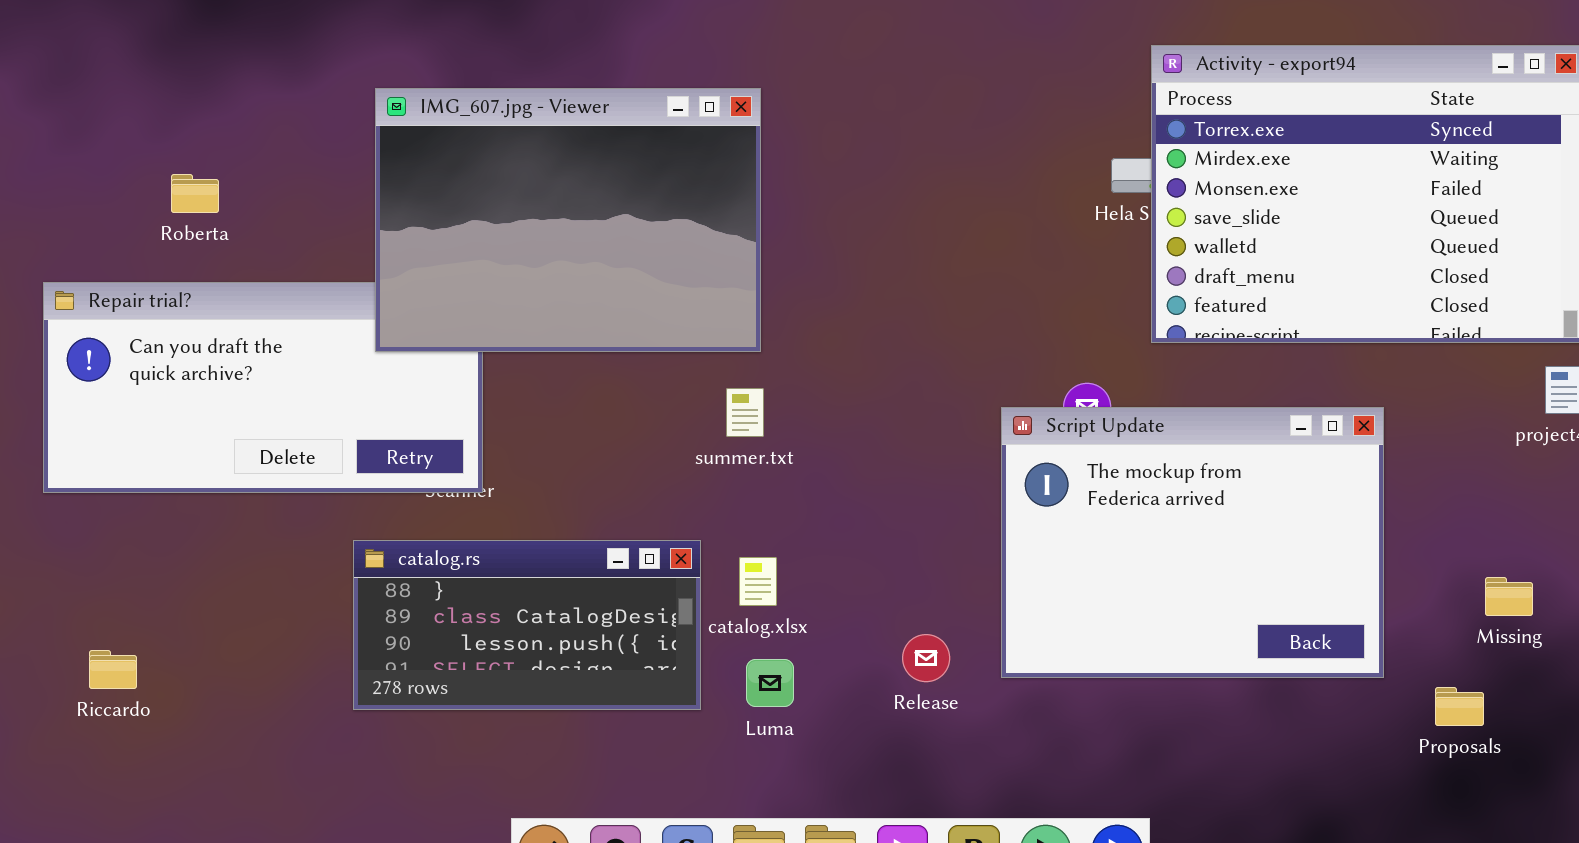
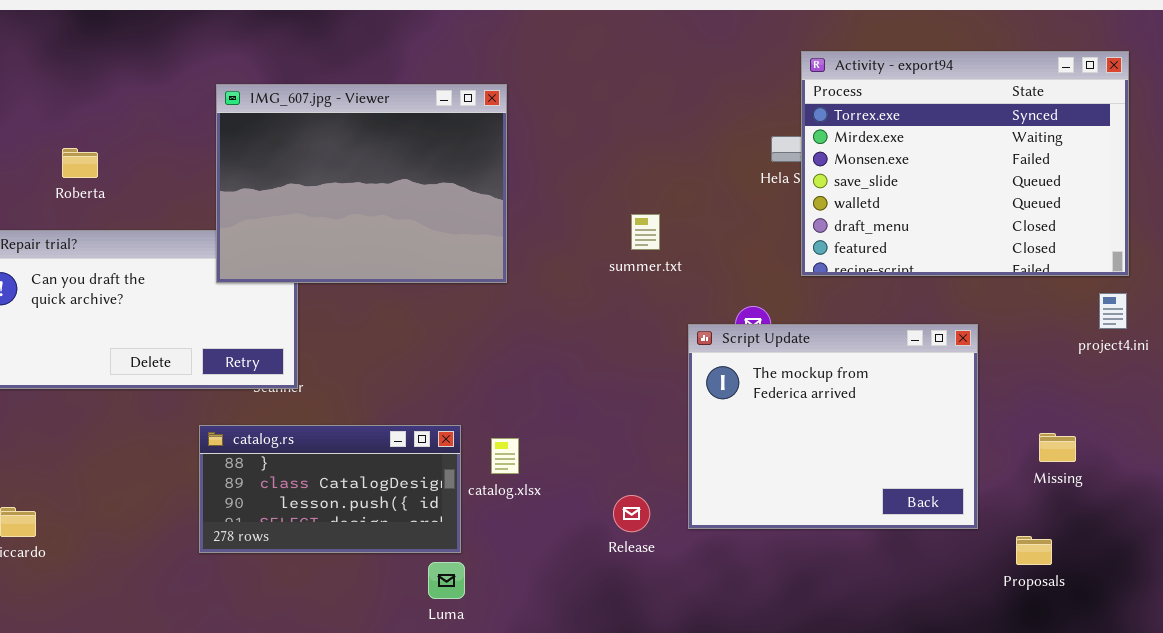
summer.txt: [726,388,764,437] -> [631,214,660,250], moved
Missing: [1485,577,1533,616] -> [1039,433,1076,462], moved
Luma: [746,659,794,707] -> [428,562,465,599], moved

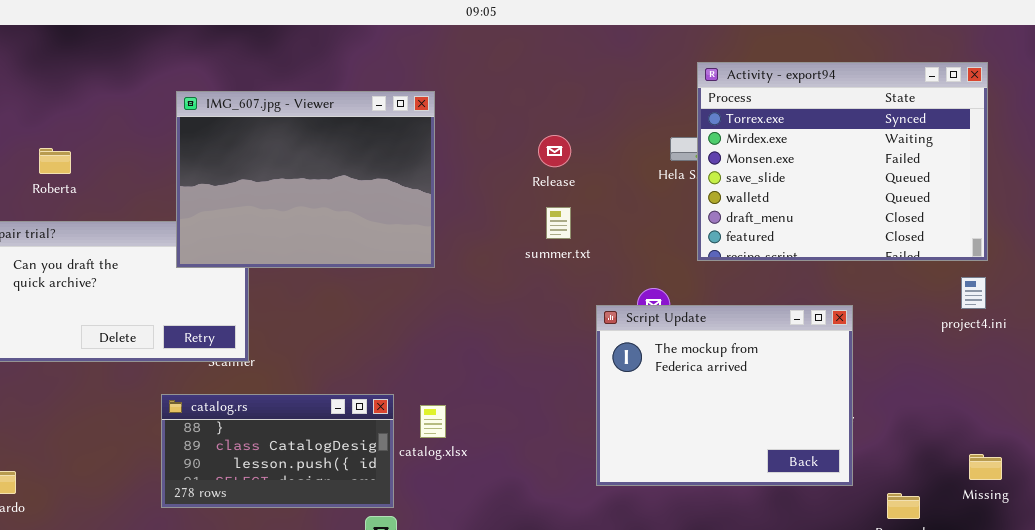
Missing: [1039,433,1076,462] -> [969,454,1002,480], moved
Release: [613,495,650,532] -> [538,135,571,167], moved

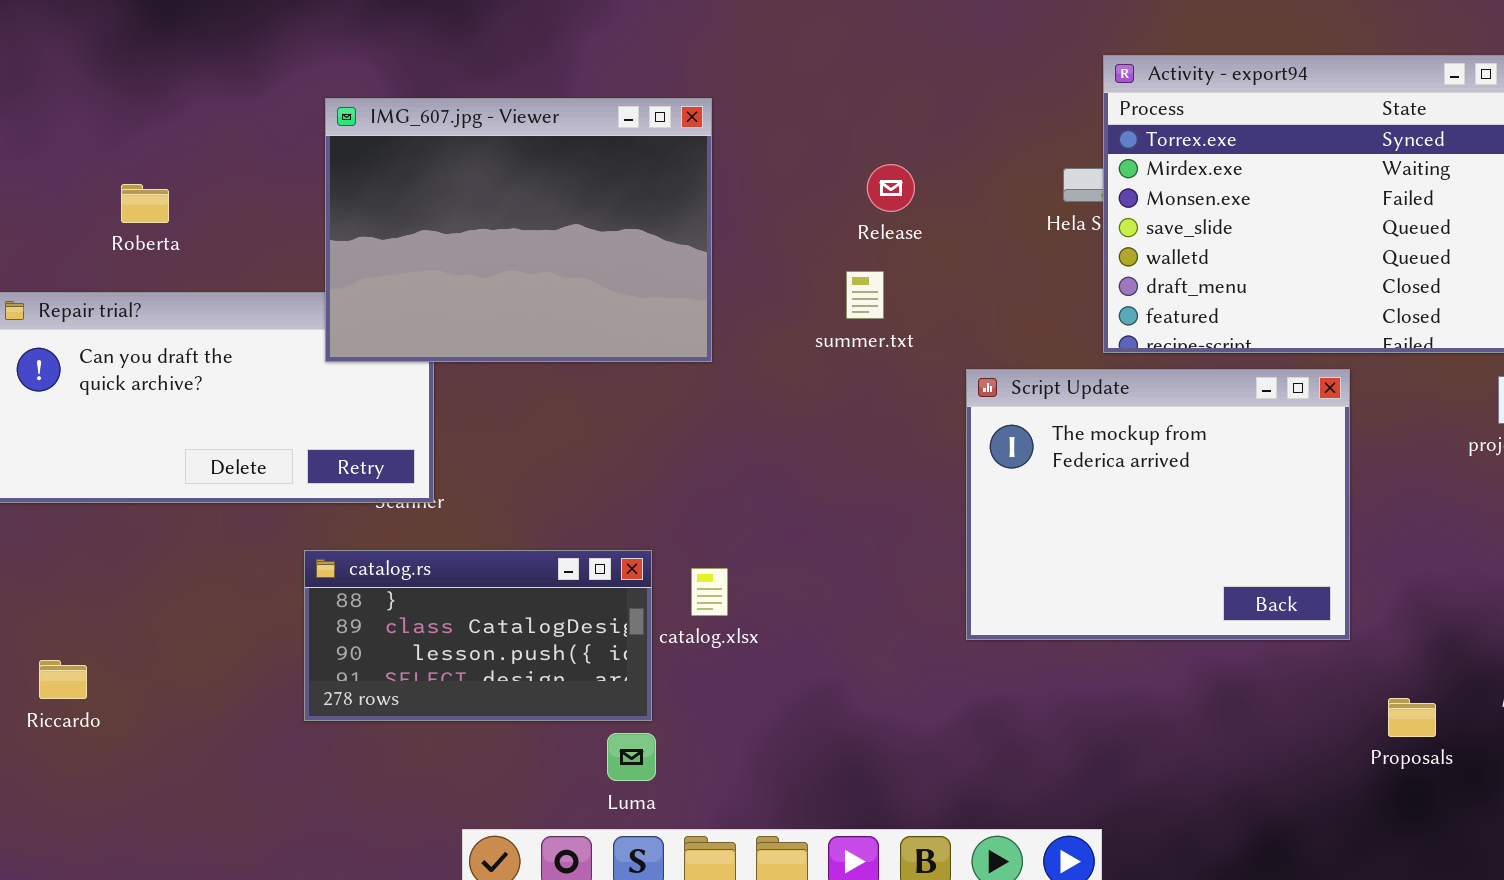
summer.txt: [546,207,571,239] -> [846,271,884,319], moved
Script Update: [596,305,853,486] -> [966,369,1350,640], moved

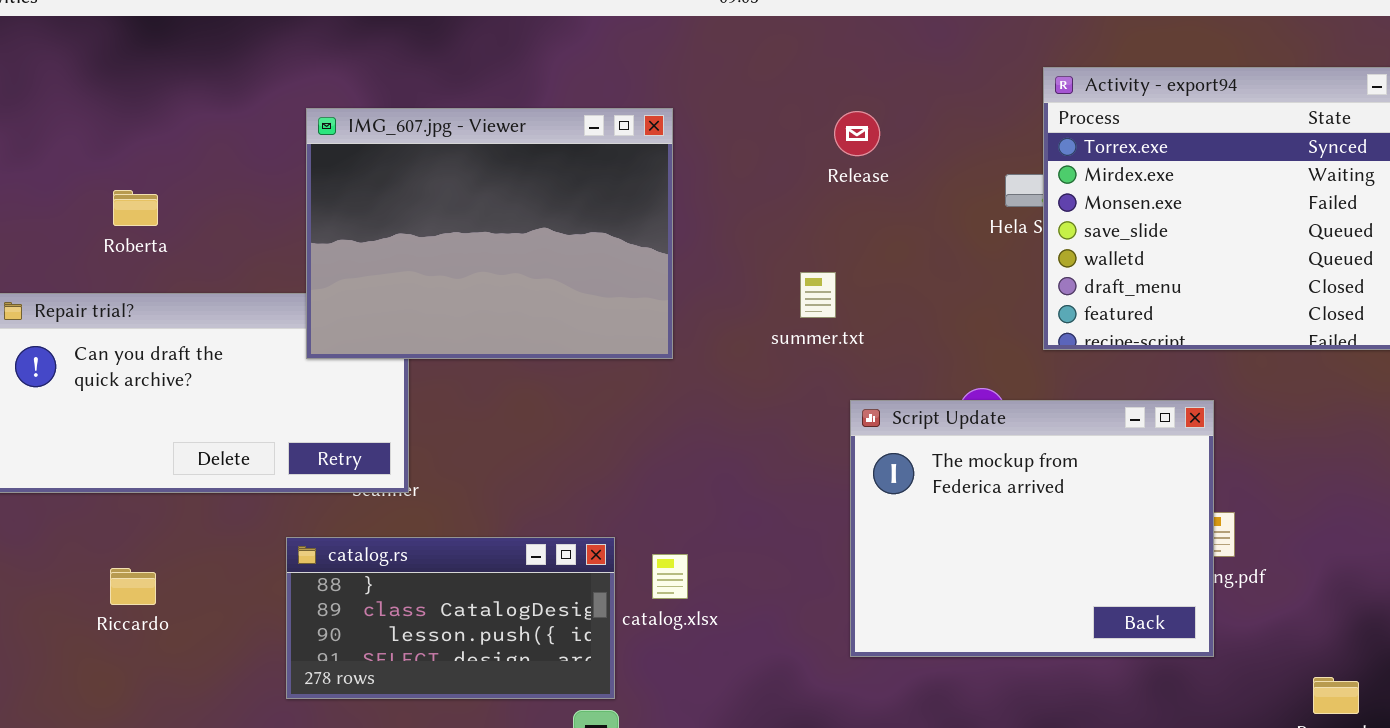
Release: [867,164,915,212] -> [834,111,880,156], moved
Script Update: [966,369,1350,640] -> [850,400,1214,657], moved
Riccardo: [39,660,87,699] -> [110,568,156,605], moved

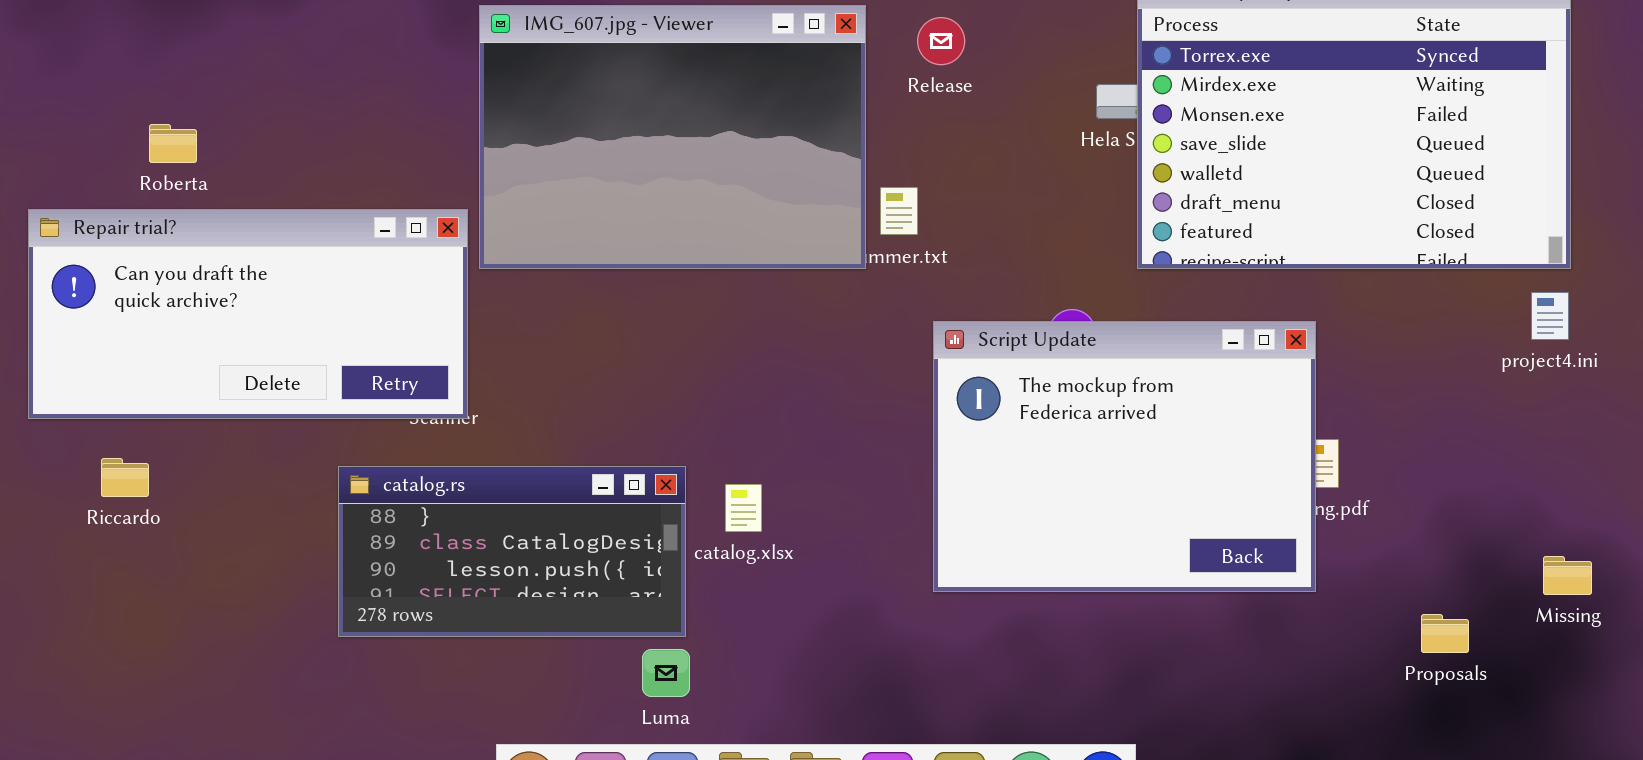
IMG_607.jpg - Viewer: [306,108,673,359] -> [479,5,866,269], moved
Roberta: [113,190,158,226] -> [149,124,197,163], moved
Riccardo: [110,568,156,605] -> [101,458,149,497], moved

